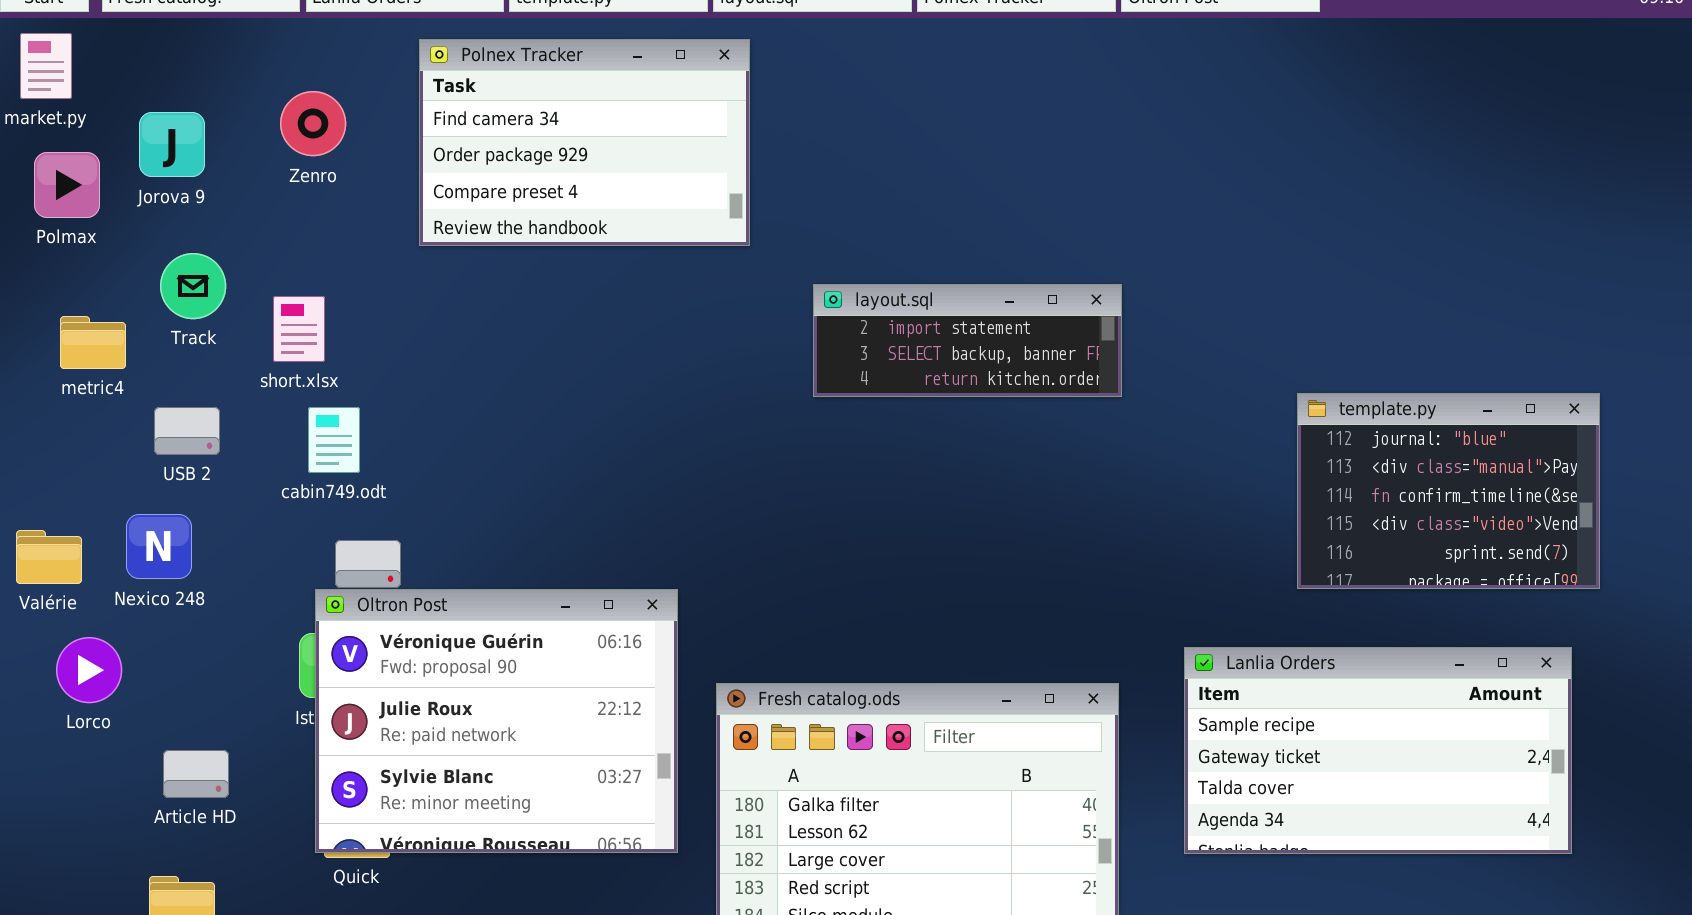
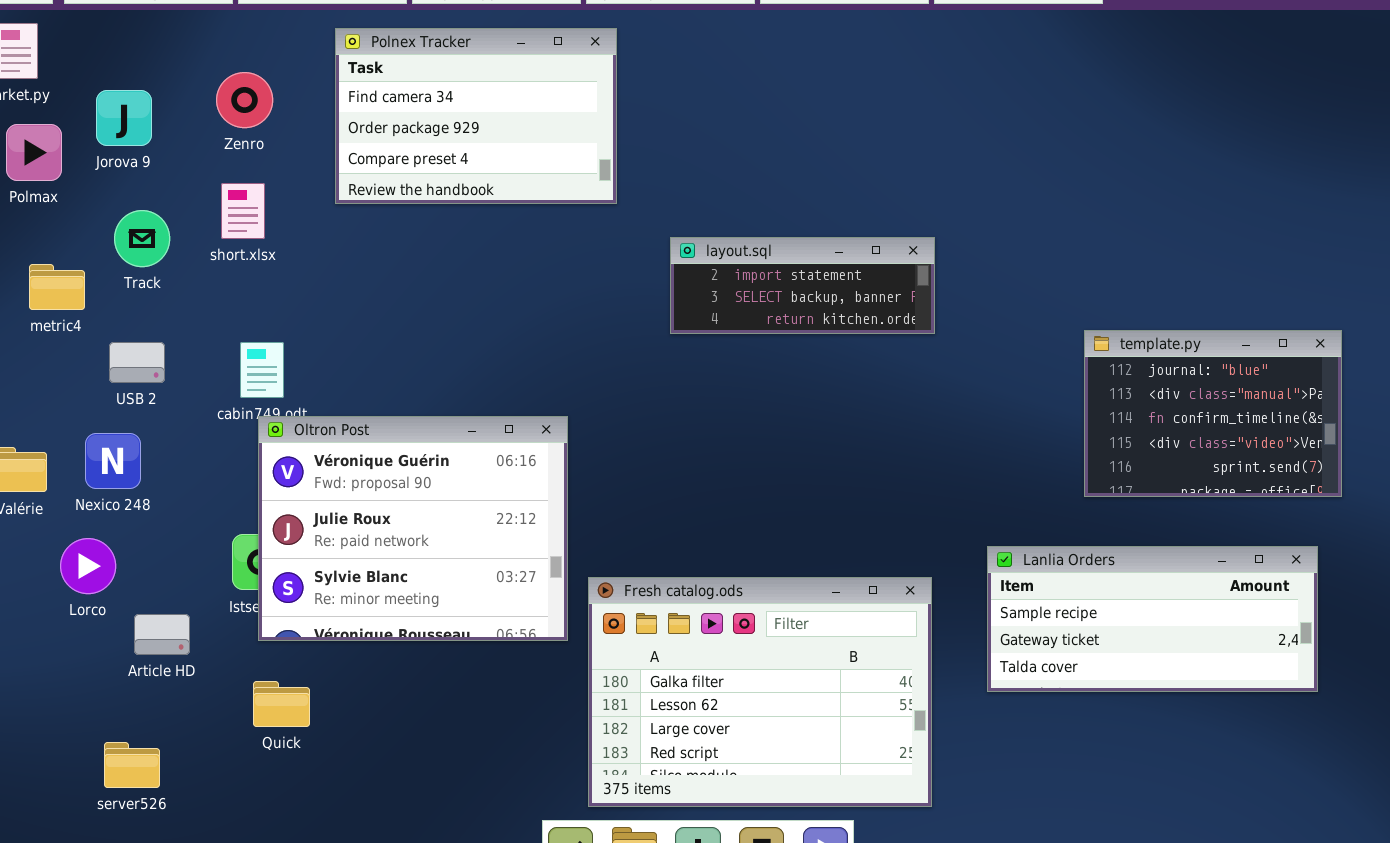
short.xlsx: [273,296,325,362] -> [221,183,265,239], moved
Oltron Post: [315,589,678,853] -> [258,416,568,641], moved
Lorco: [56,637,122,703] -> [60,538,116,594], moved
Lanlia Orders: [1184,647,1572,854] -> [987,546,1318,692], resized
Article HD: [163,750,229,798] -> [134,614,190,655], moved

